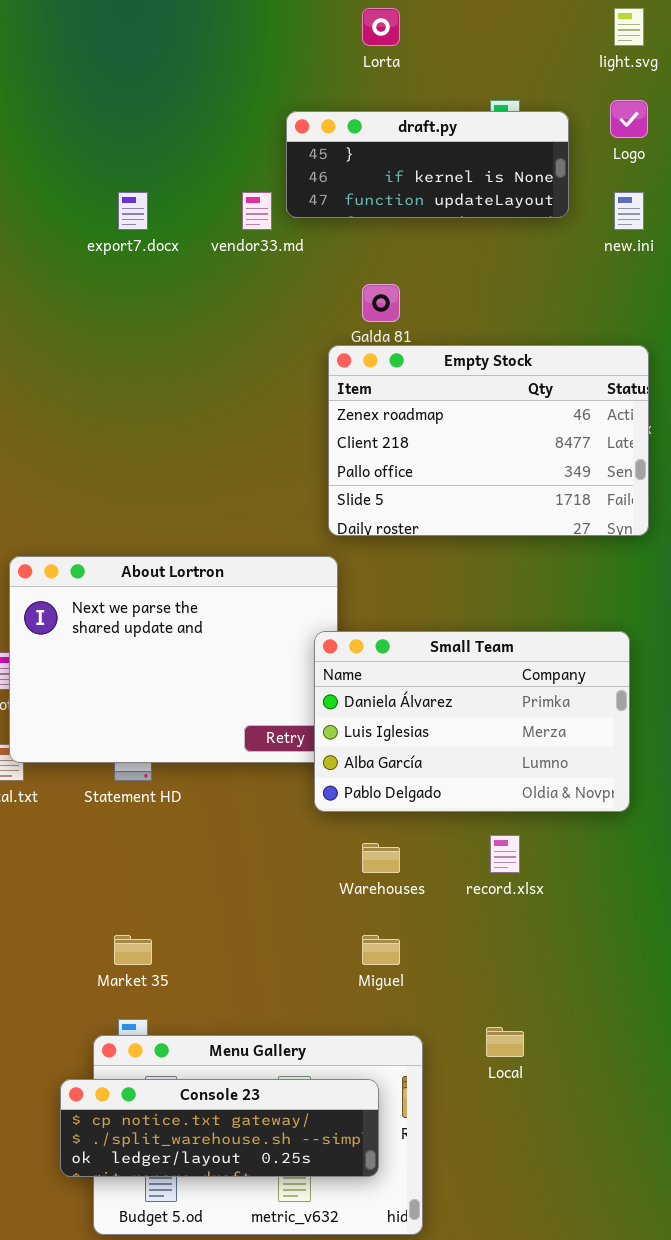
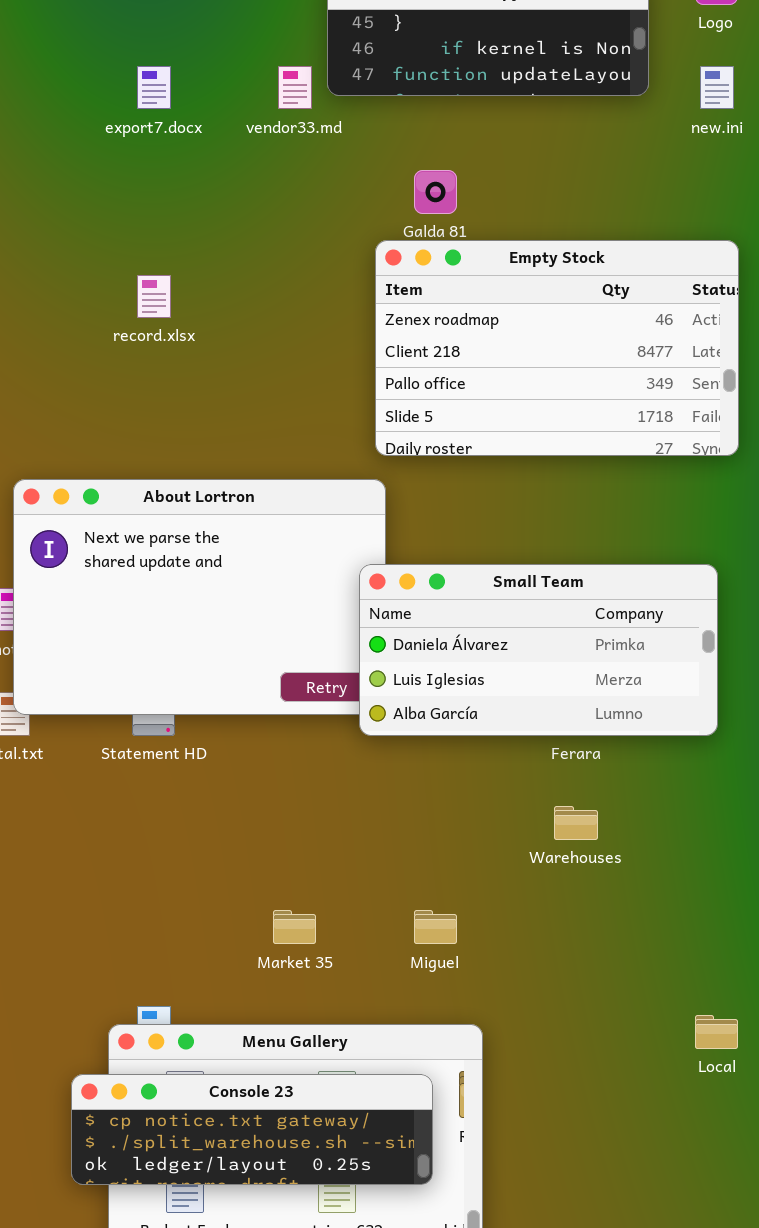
Small Team: [314,631,630,812] -> [359,564,718,736], resized
record.xlsx: [490,835,520,873] -> [137,275,171,318], moved
Warehouses: [362,843,400,873] -> [554,806,598,840], moved
Market 35: [114,935,152,965] -> [273,910,316,944], moved
Local: [486,1027,524,1057] -> [695,1015,738,1049], moved

